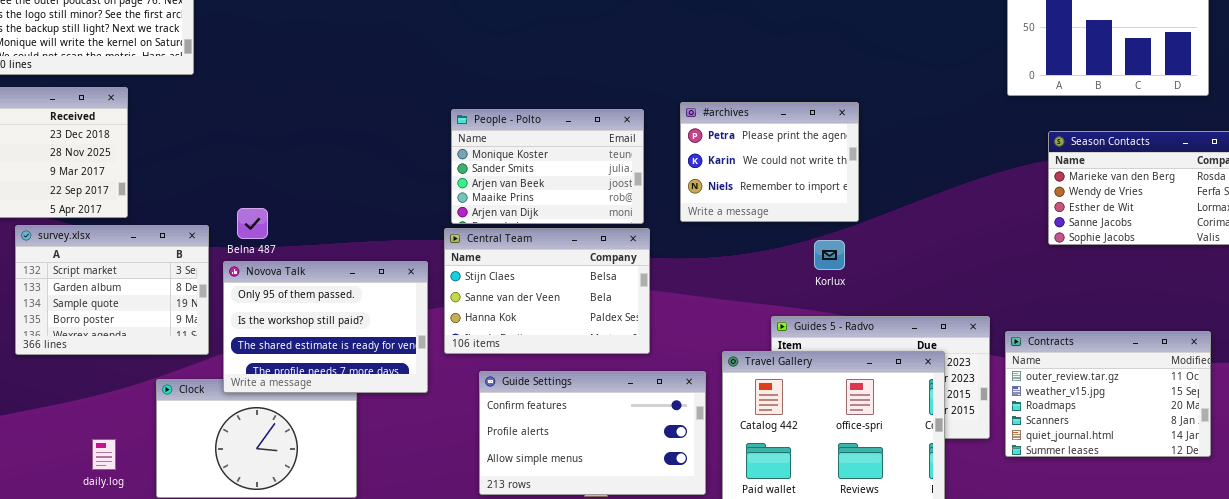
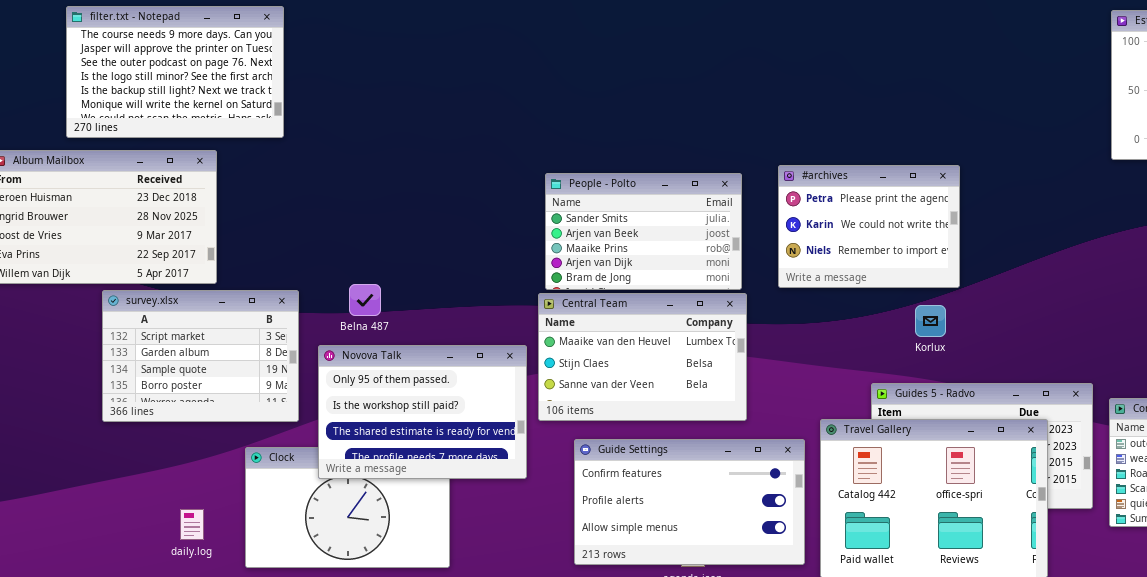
People - Polto: [451,109,644,224] -> [545,173,742,290], scrolled down 1 row
Belna 487: [237,208,268,239] -> [349,284,381,316], moved
Central Team: [444,228,650,354] -> [538,293,747,421], scrolled up 1 row
Novova Talk: [223,261,428,393] -> [318,345,527,479], moved

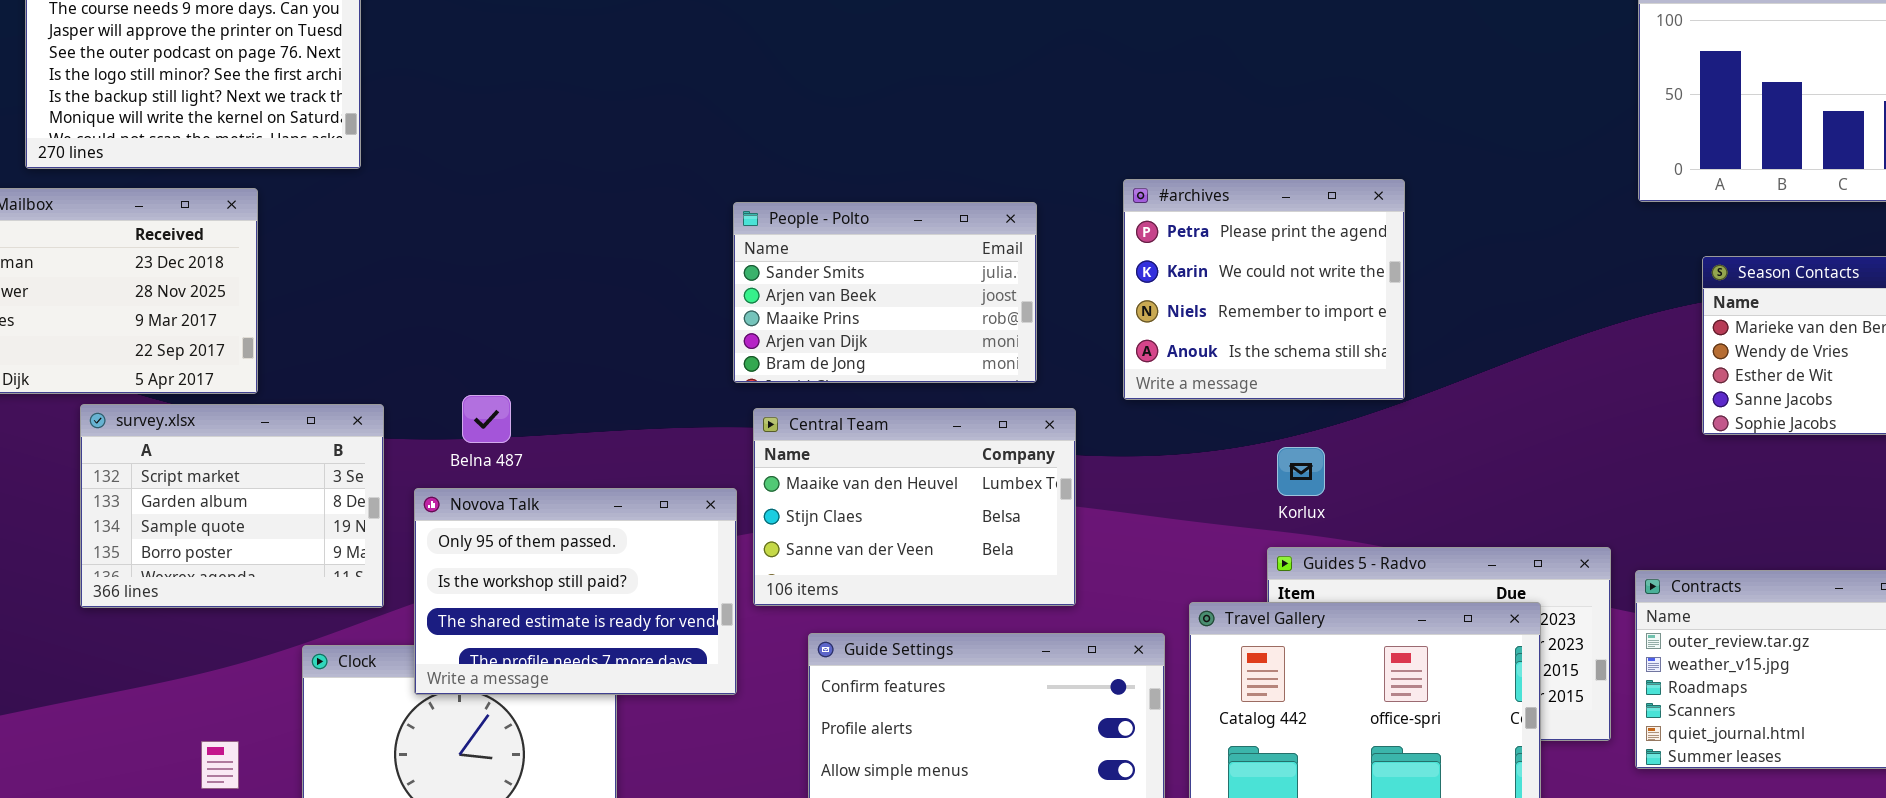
#archives: [778,165,960,288] -> [1123,179,1405,400], resized
People - Polto: [545,173,742,290] -> [733,202,1037,383], moved
Korlux: [915,305,946,337] -> [1277,447,1325,496], moved

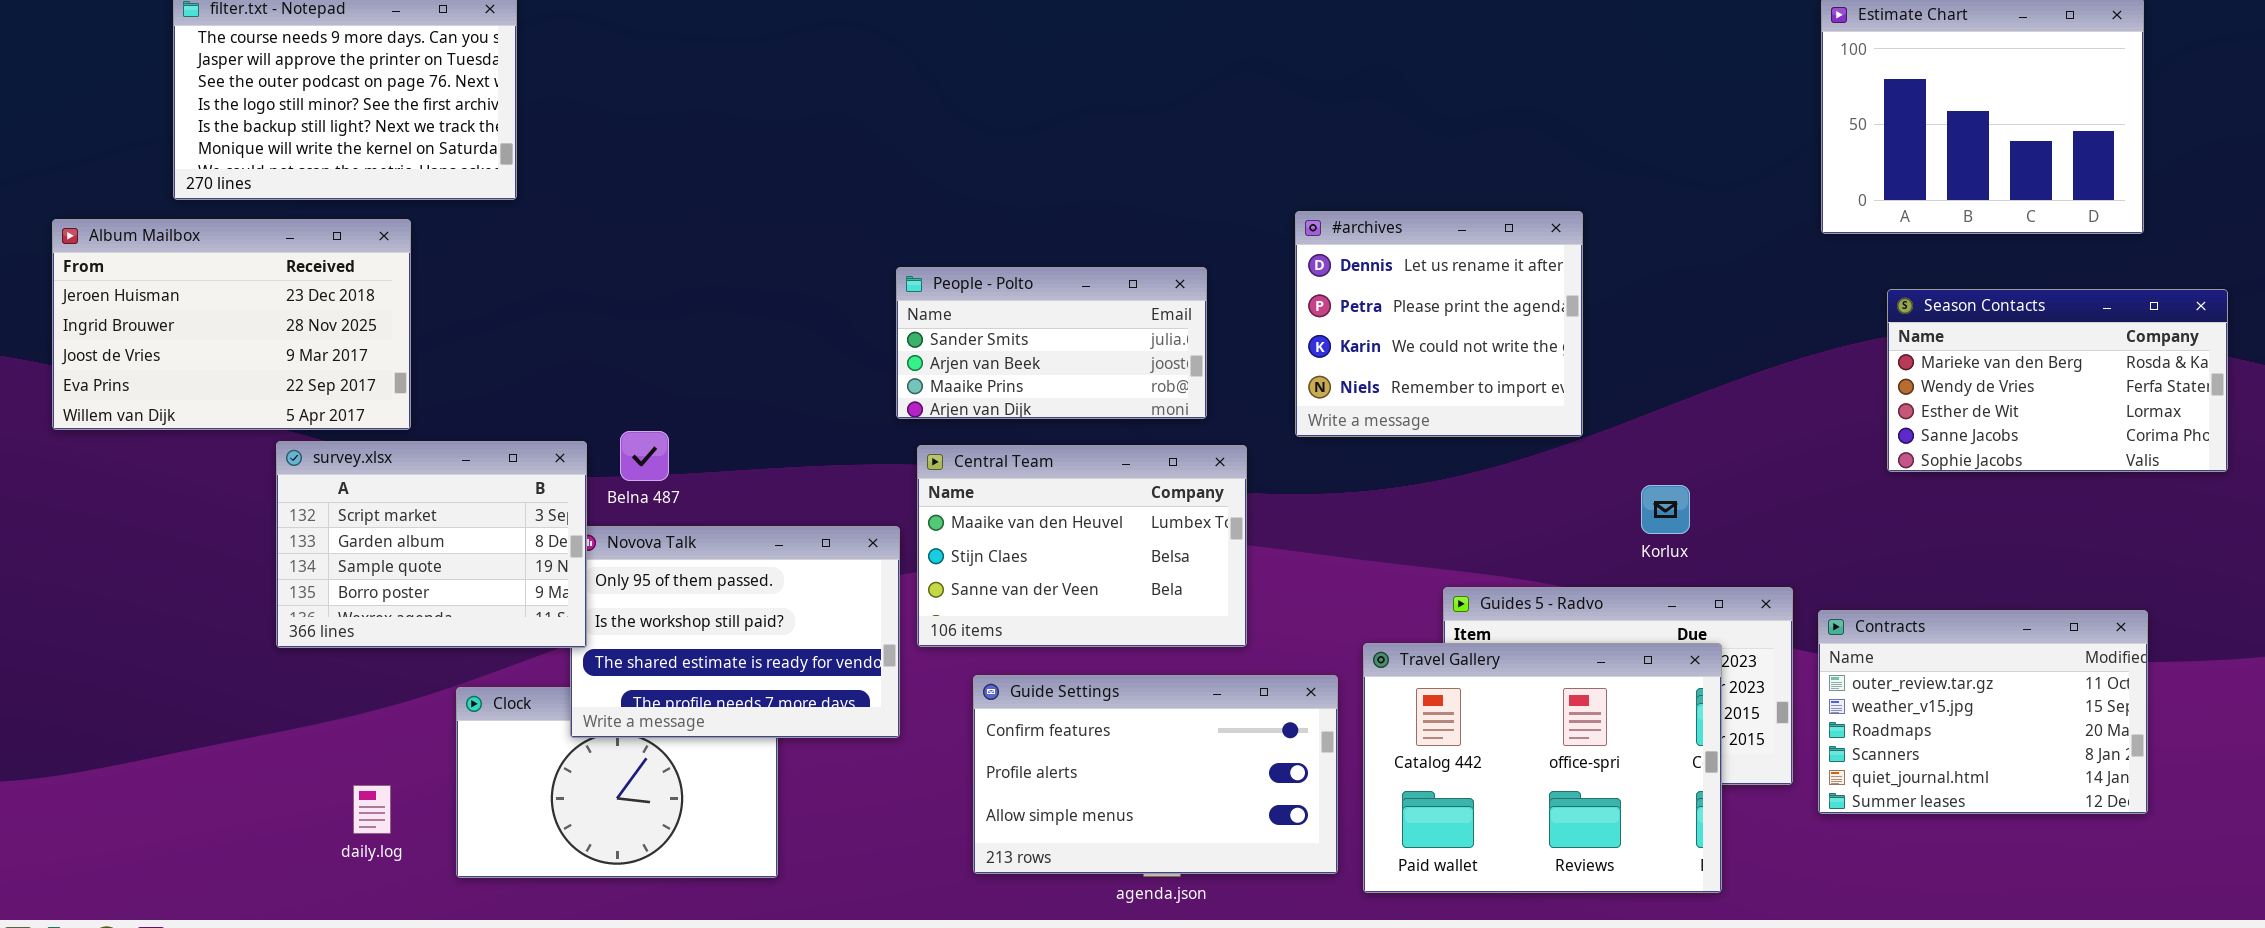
#archives: [1123,179,1405,400] -> [1295,211,1583,437], scrolled up 1 row
People - Polto: [733,202,1037,383] -> [896,267,1207,419], resized
survey.xlsx: [80,404,384,608] -> [276,441,587,648], moved
Korlux: [1277,447,1325,496] -> [1641,485,1690,534], moved

